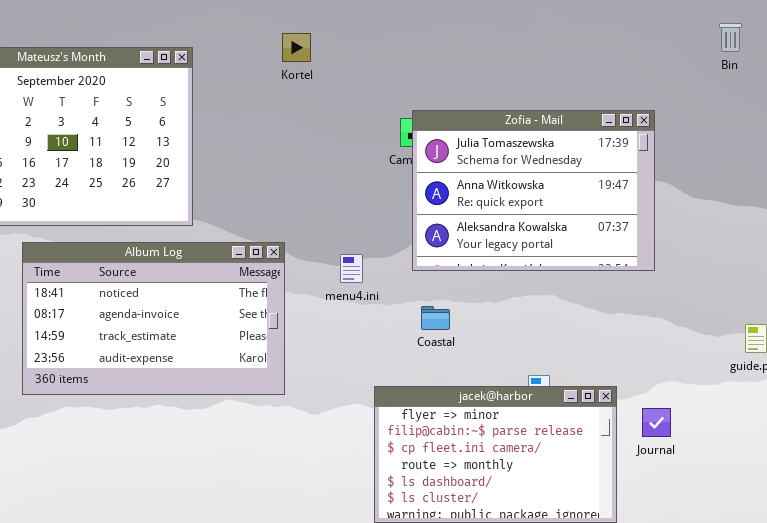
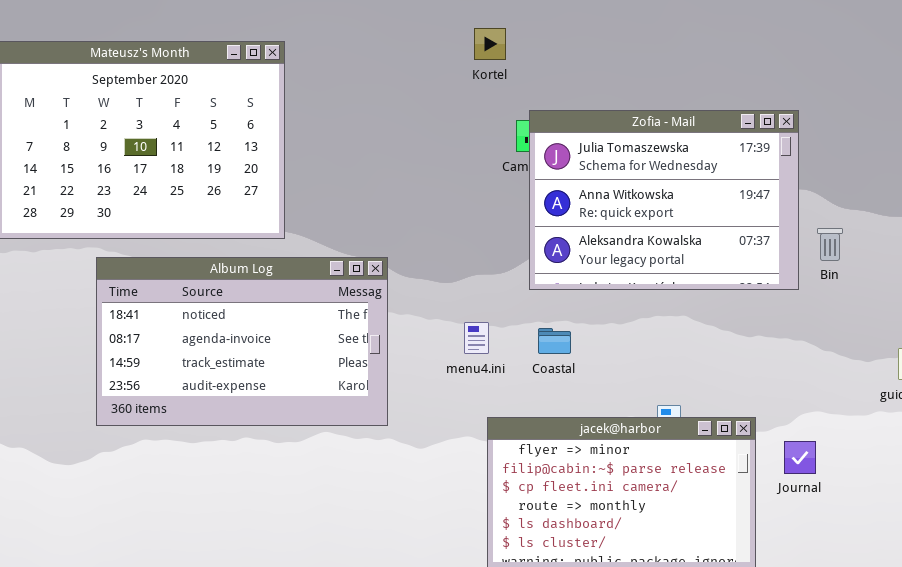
Bin: [719,23,742,52] -> [817,228,843,261], moved
Kortel: [282,33,311,62] -> [474,28,506,60], moved
menu4.ini: [340,254,363,283] -> [464,322,489,354], moved

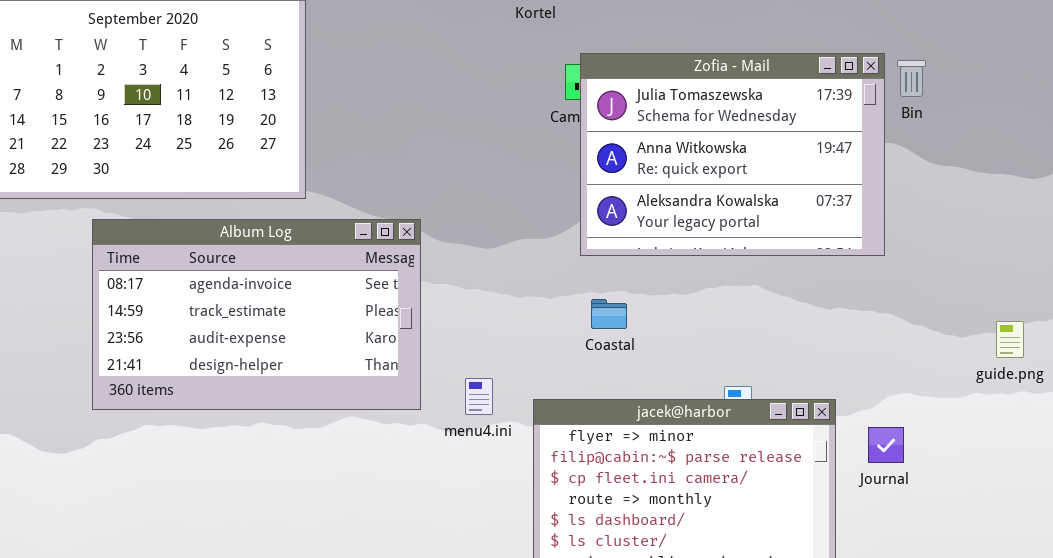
Bin: [817,228,843,261] -> [897,60,926,97], moved
Album Log: [96,257,388,426] -> [92,219,421,410], scrolled down 1 row
menu4.ini: [464,322,489,354] -> [465,378,493,415], moved

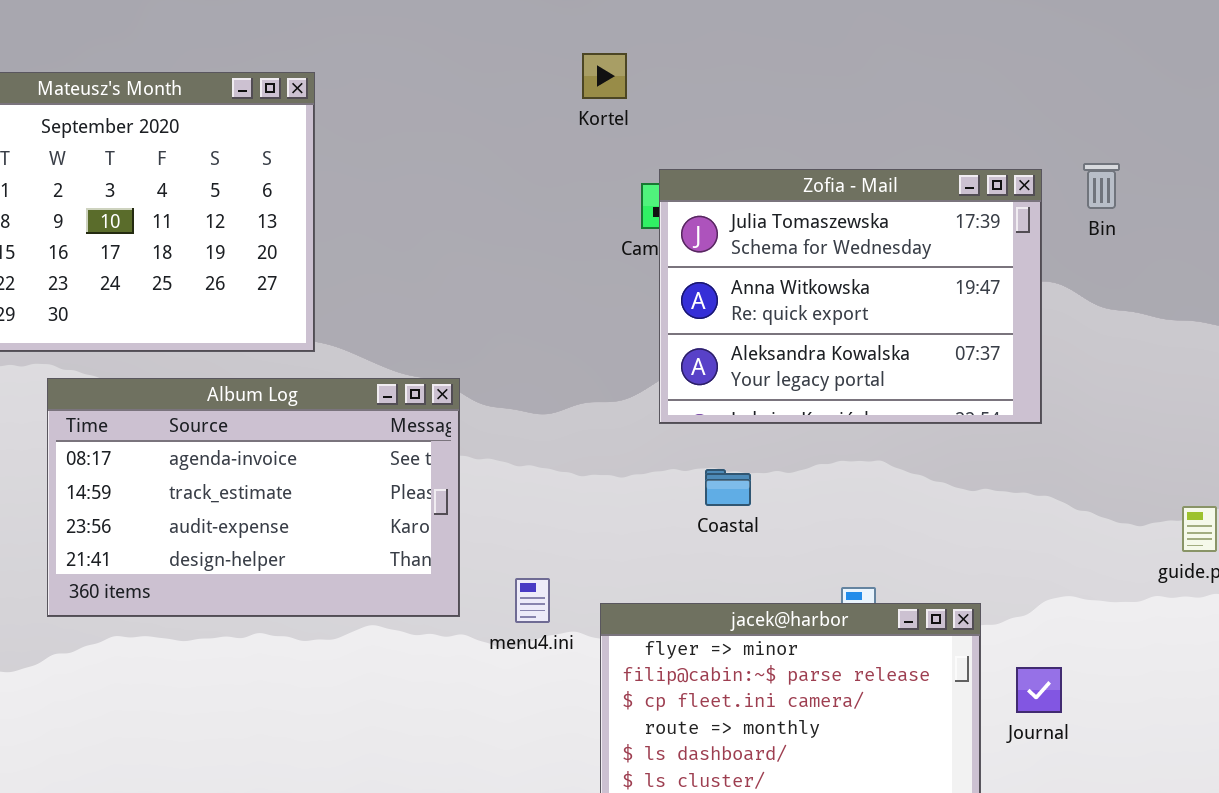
Bin: [897,60,926,97] -> [1083,163,1120,209], moved
Coastal: [591,299,627,329] -> [705,469,751,506], moved
Journal: [868,427,904,463] -> [1016,667,1062,713], moved

